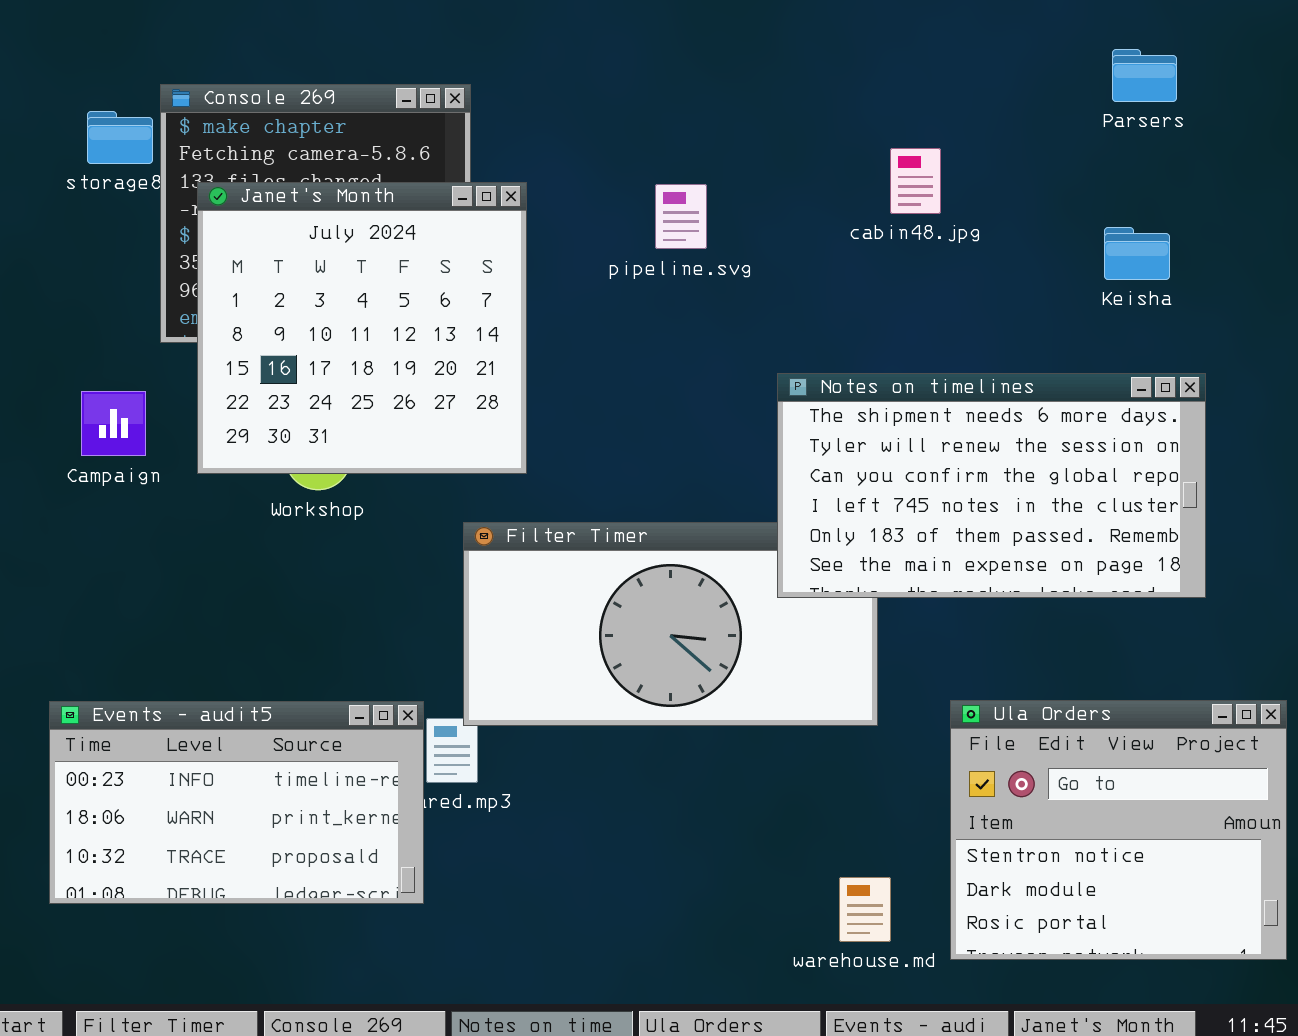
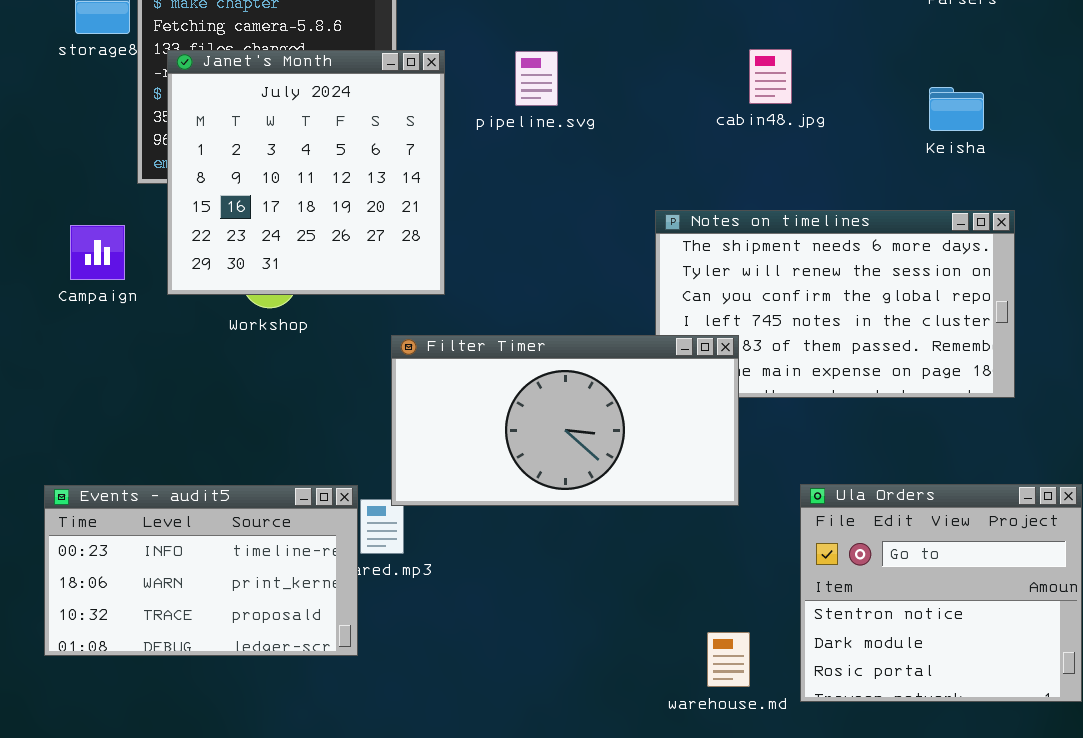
cabin48.jpg: [890,148,941,214] -> [749,49,792,104], moved
pipeline.svg: [655,184,707,249] -> [515,51,558,106], moved
Filter Timer: [463,522,878,726] -> [391,335,739,506], raised

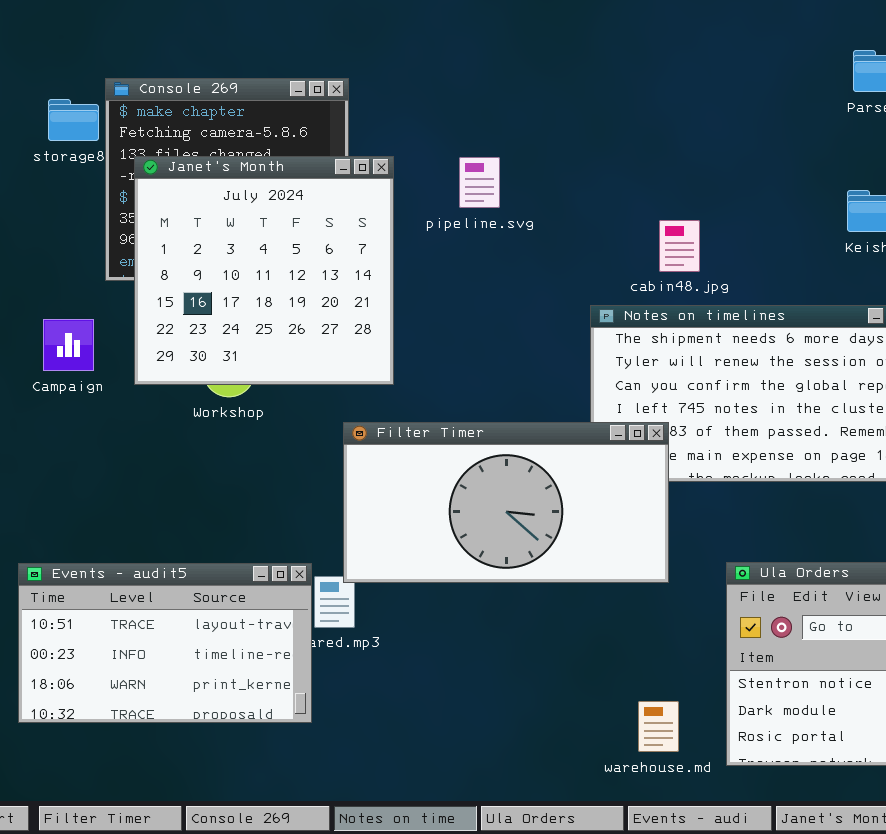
cabin48.jpg: [749,49,792,104] -> [659,220,700,272], moved
Events - audit5: [44,485,358,656] -> [18,563,312,723], scrolled up 1 row

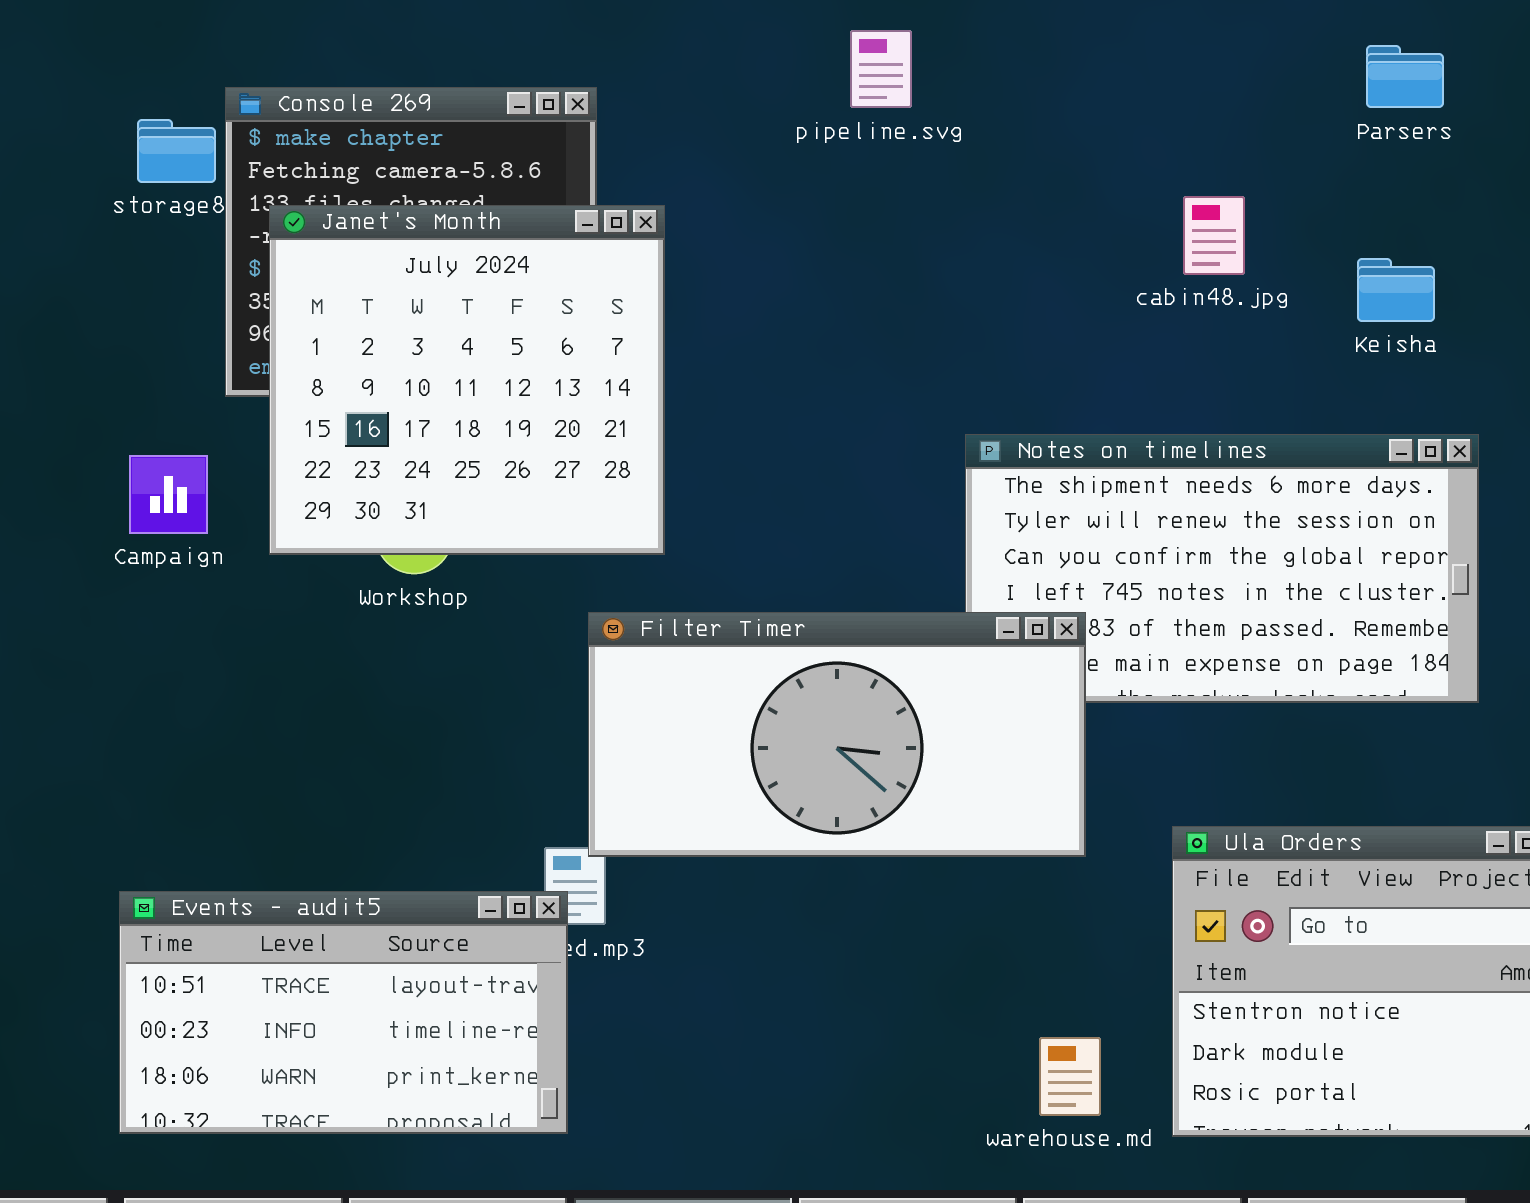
pipeline.svg: [459,157,500,208] -> [850,30,912,108], moved
cabin48.jpg: [659,220,700,272] -> [1183,196,1245,275], moved
Events - audit5: [18,563,312,723] -> [119,891,568,1134], moved

